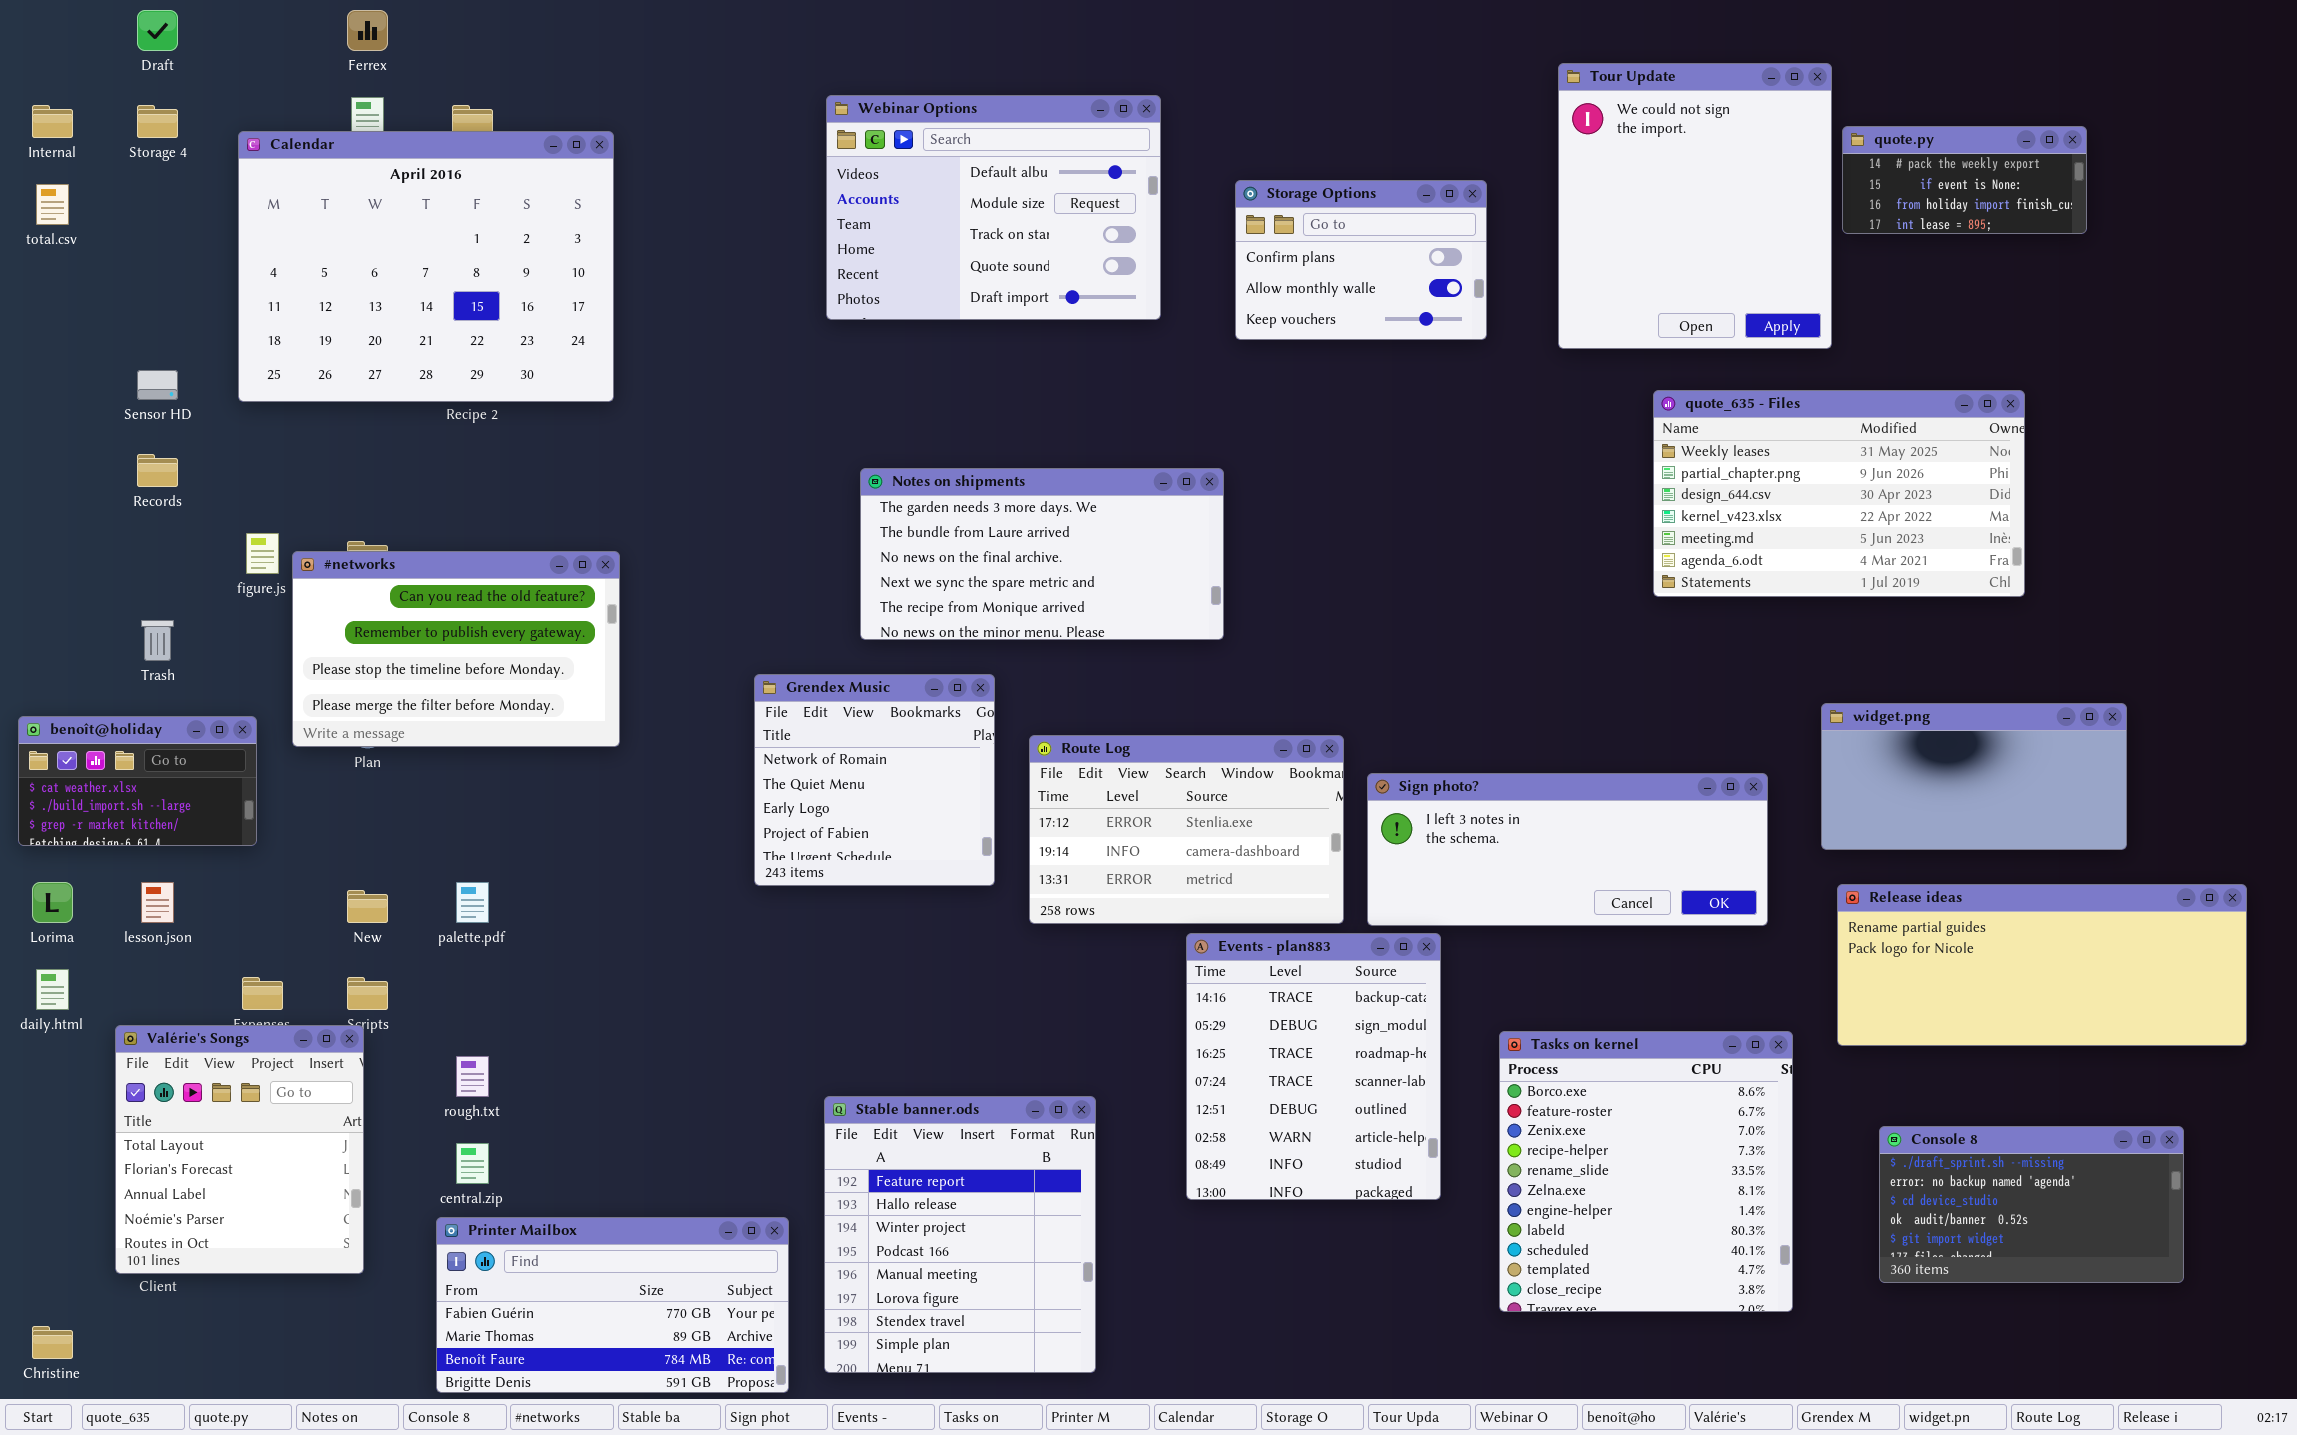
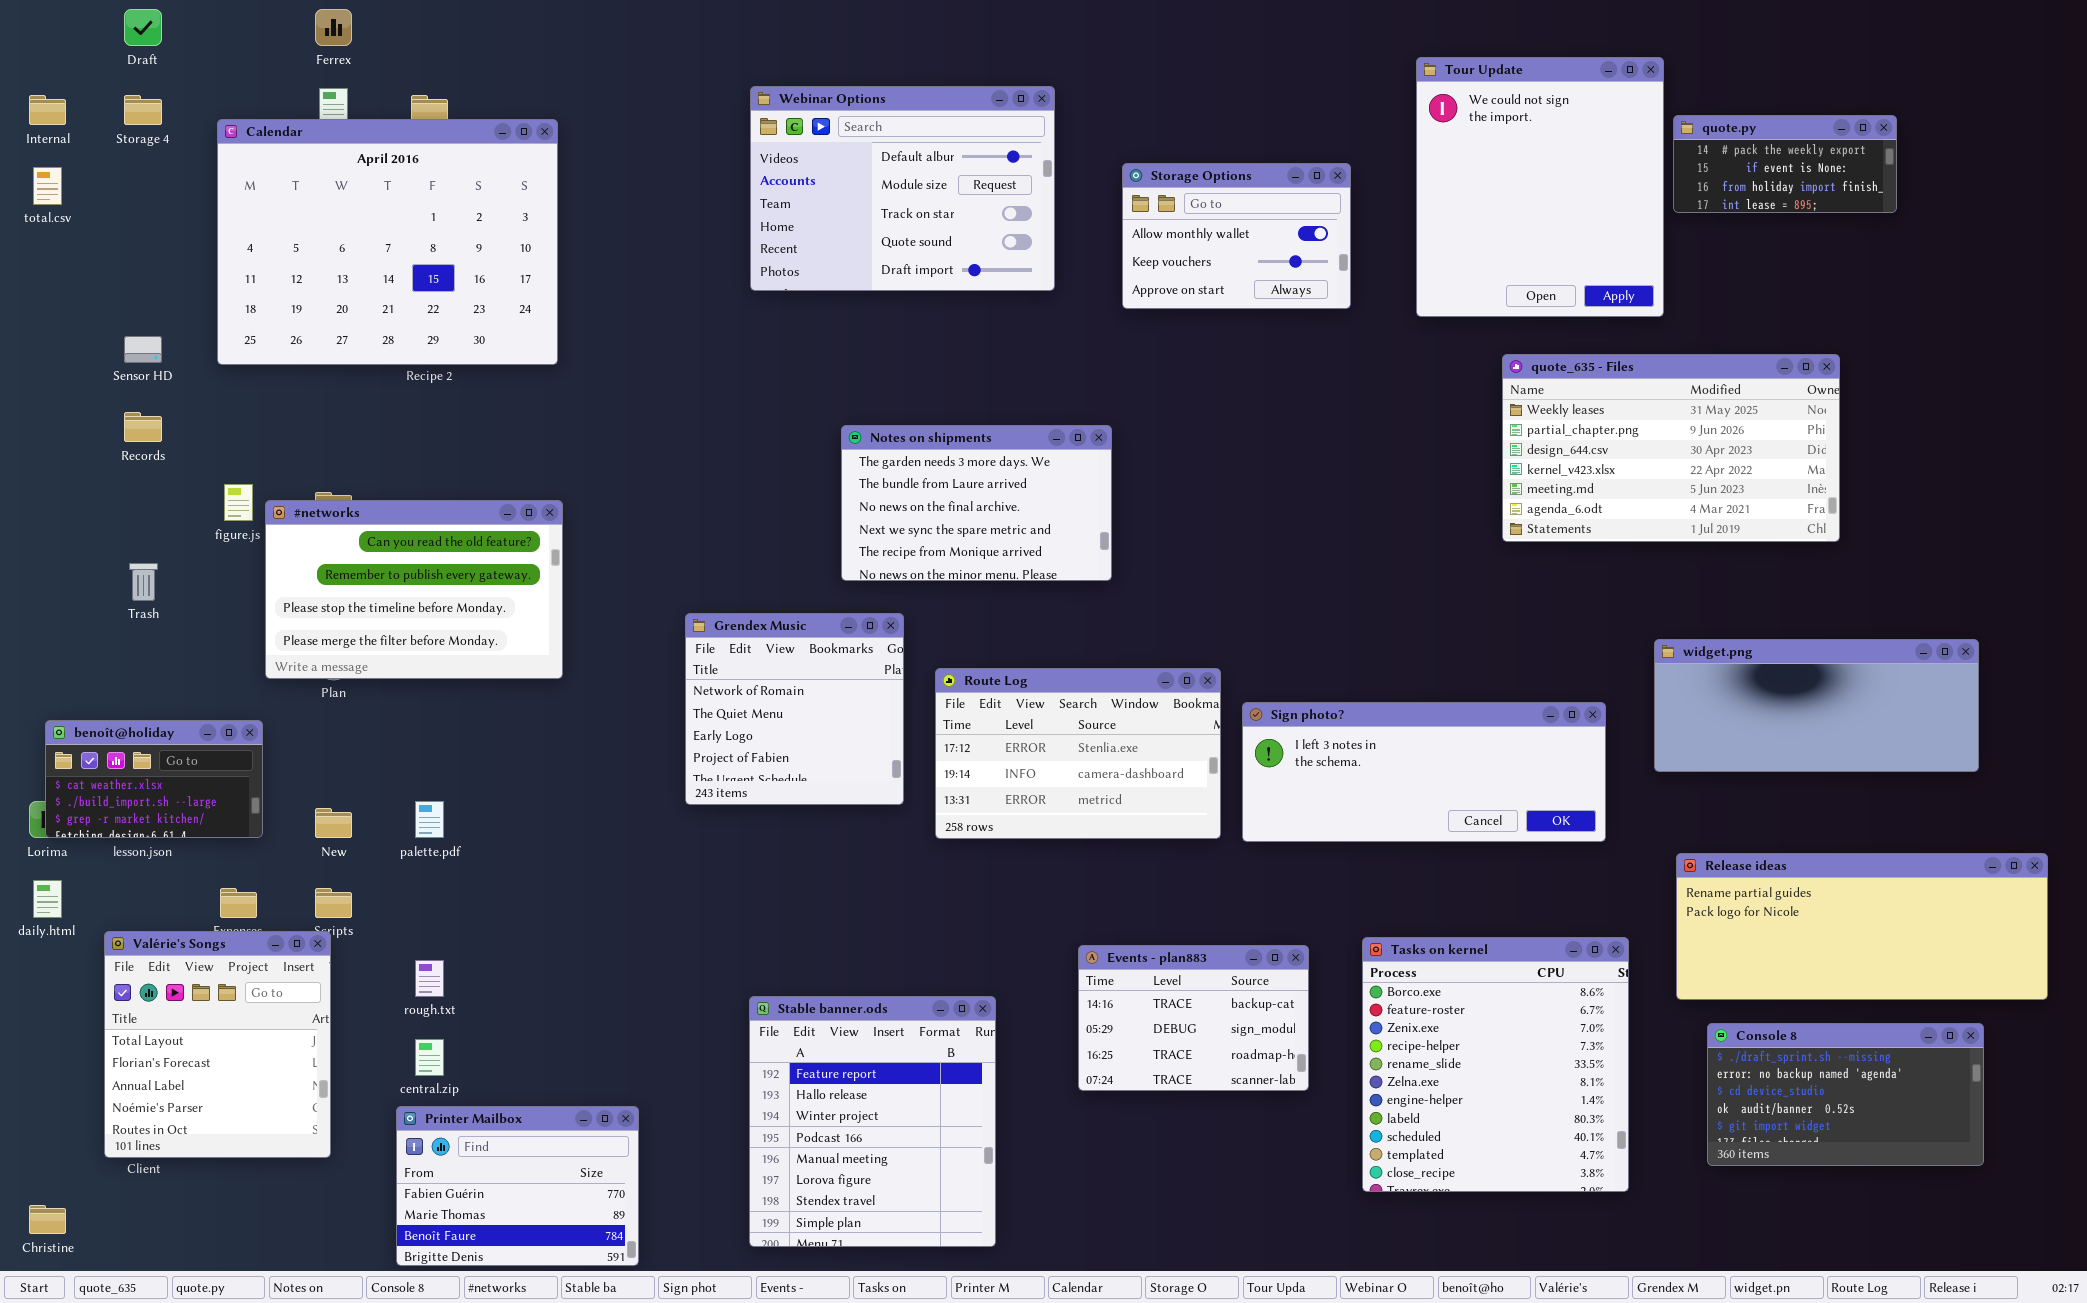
Storage Options: [1235,180,1487,340] -> [1122,163,1351,309], scrolled down 1 row
Notes on shipments: [860,468,1224,640] -> [841,425,1112,581], resized
widget.png: [1821,703,2127,850] -> [1654,639,1979,772], resized
benoît@holiday: [18,716,257,846] -> [45,720,263,838], moved
Release ideas: [1837,884,2247,1046] -> [1676,853,2048,1000], moved
Events - plan883: [1186,933,1441,1200] -> [1078,945,1309,1091], resized
Printer Mailbox: [436,1217,789,1393] -> [396,1106,639,1266], resized

